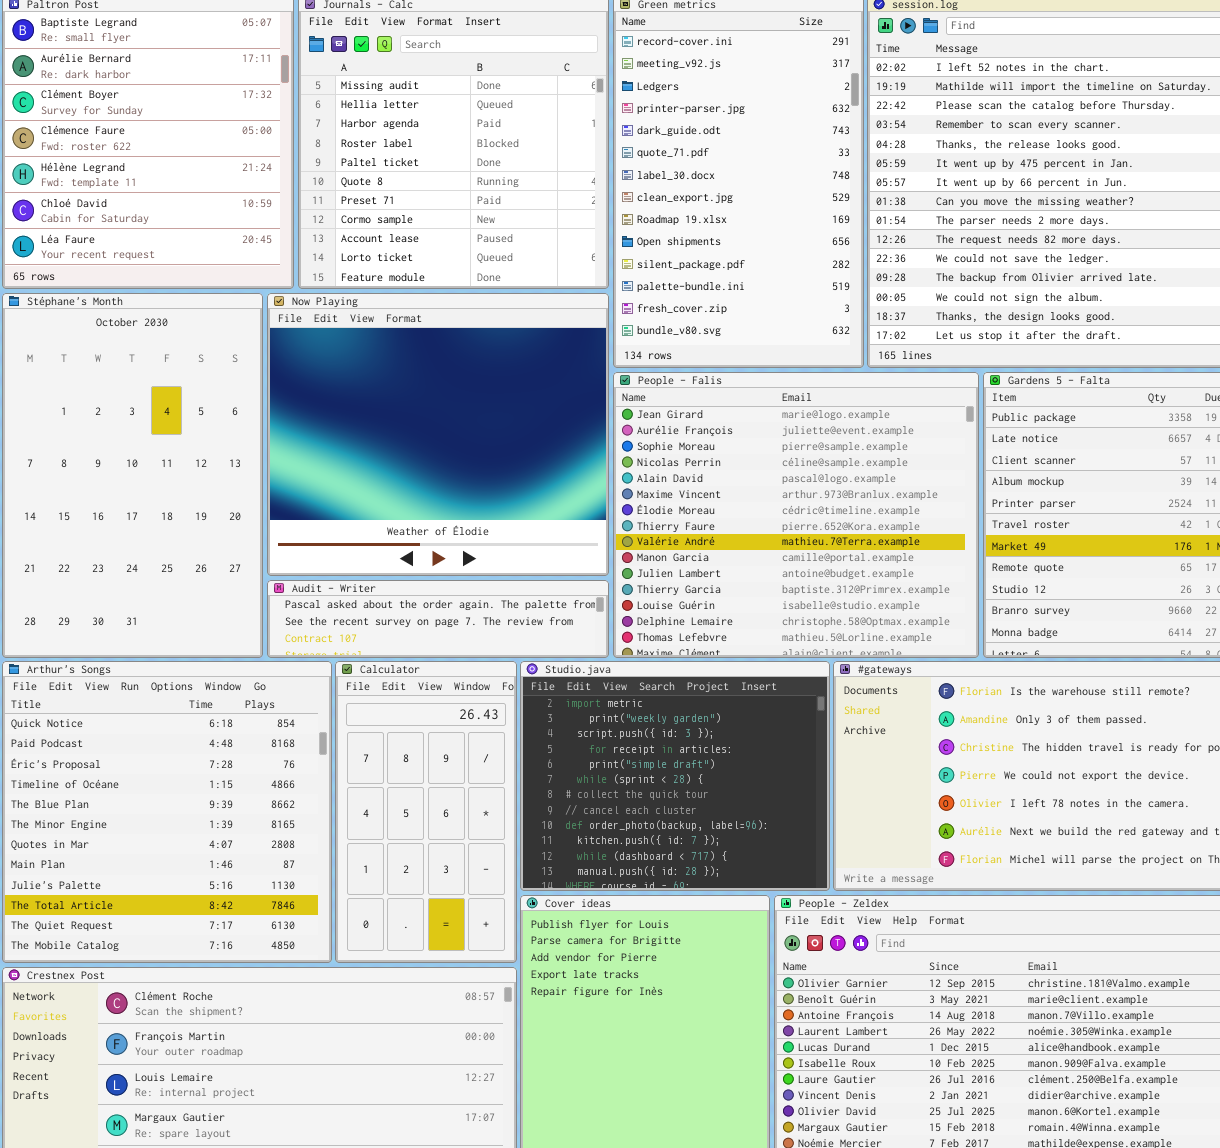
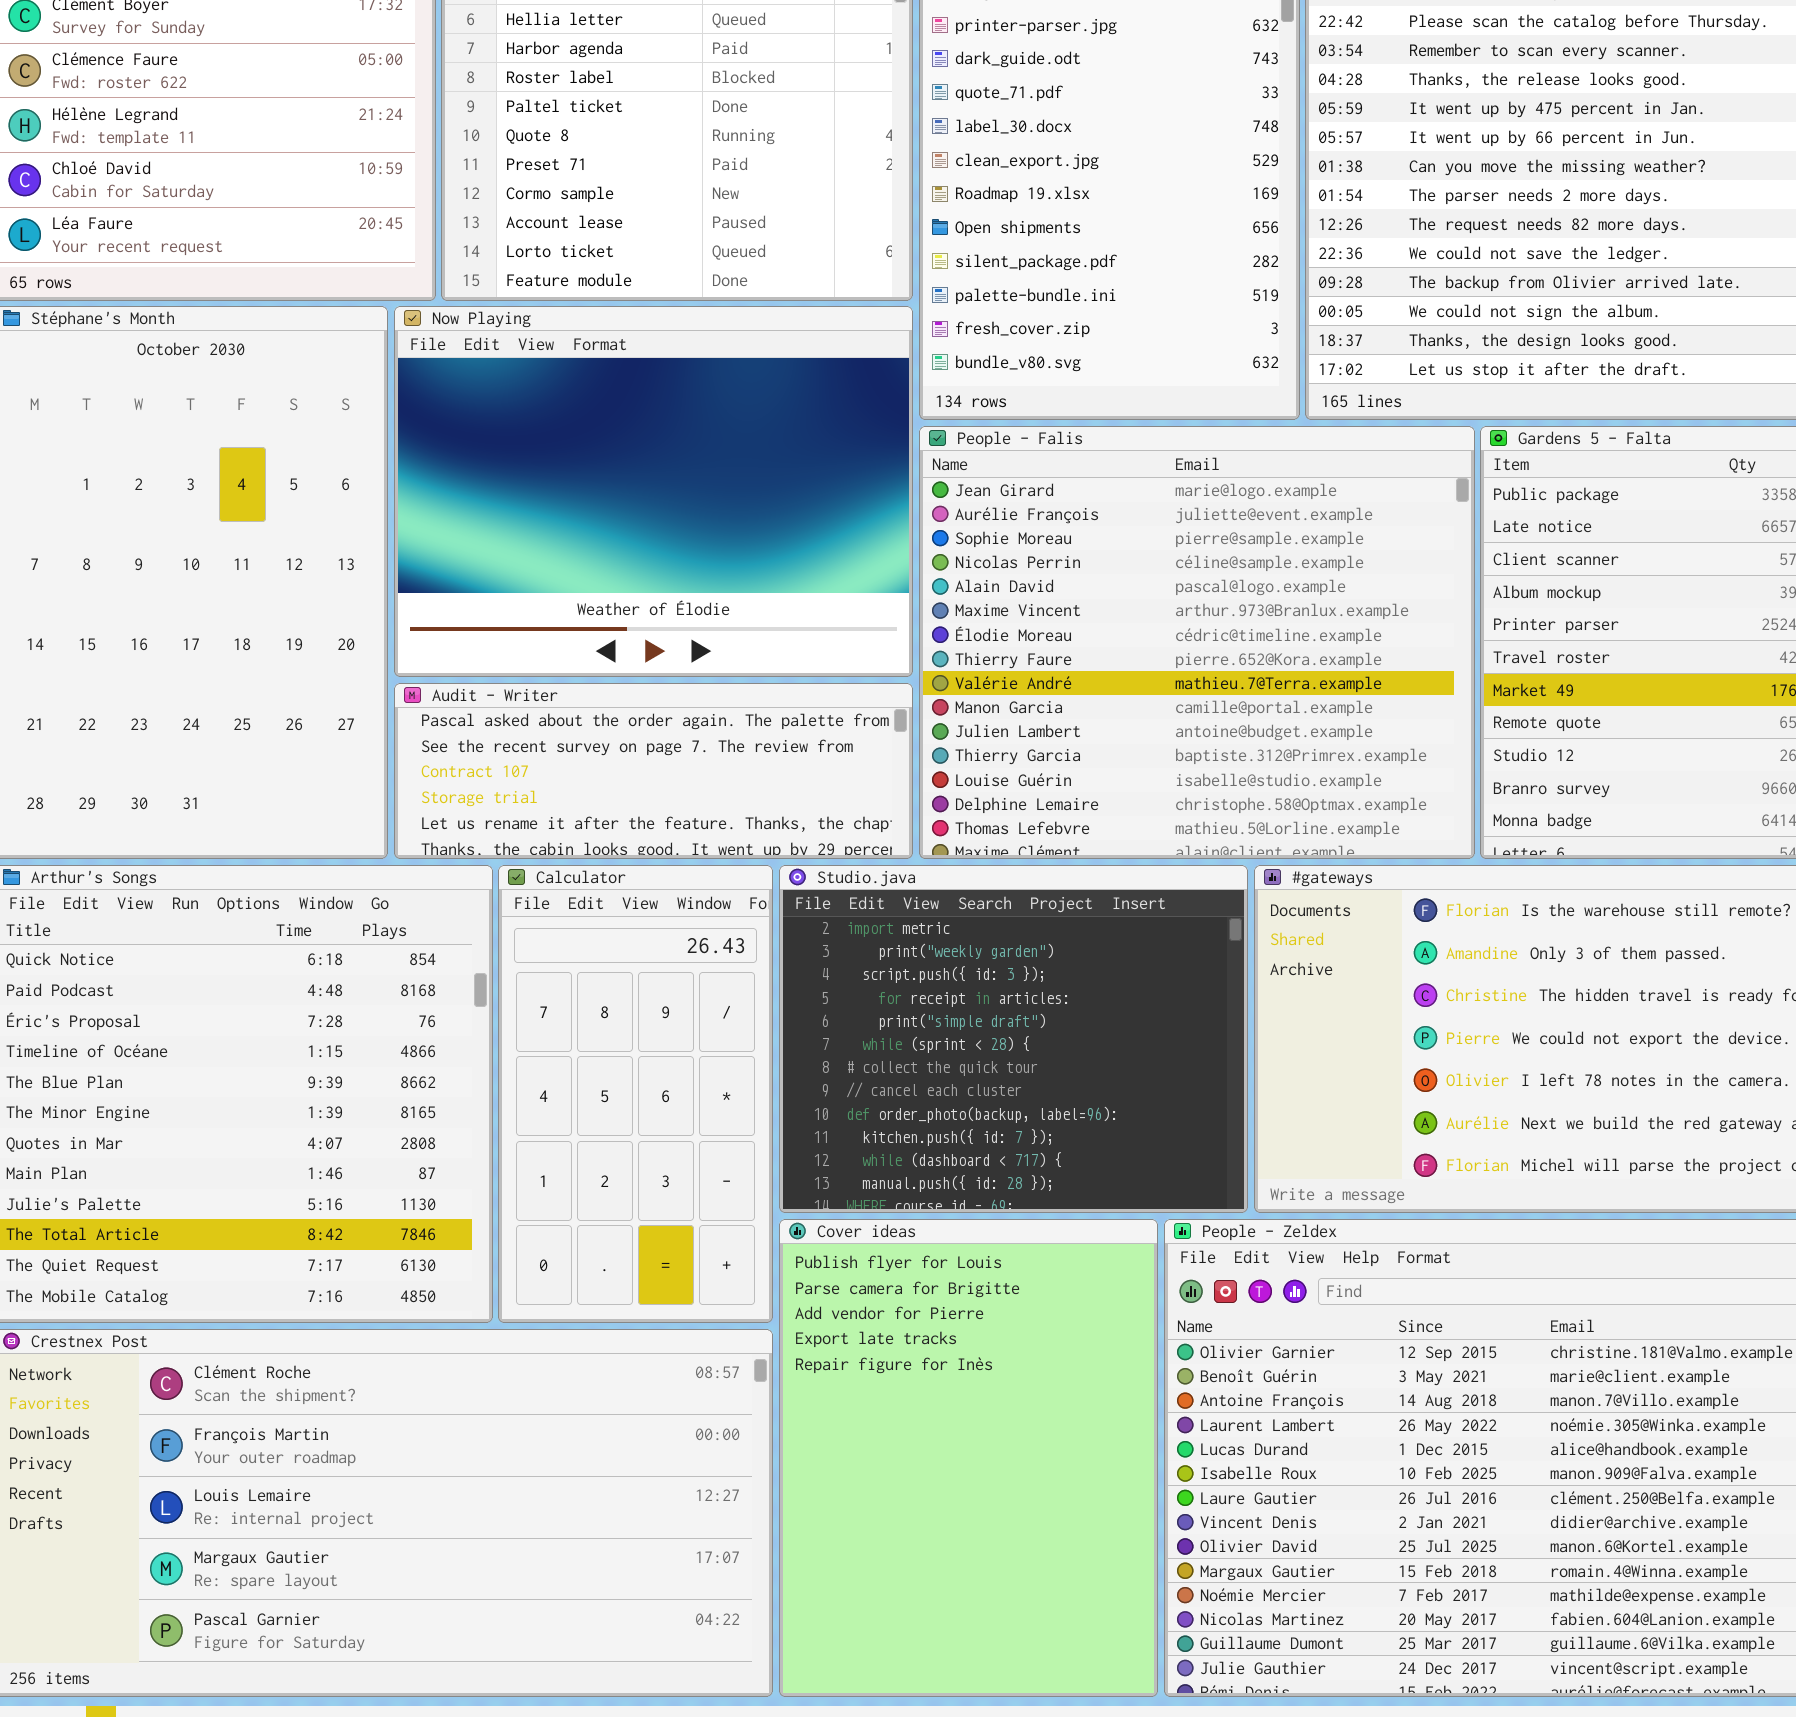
Now Playing: [267,293,609,576] -> [394,306,913,677], resized
Audit - Writer: [267,580,609,658] -> [394,683,913,859], resized

